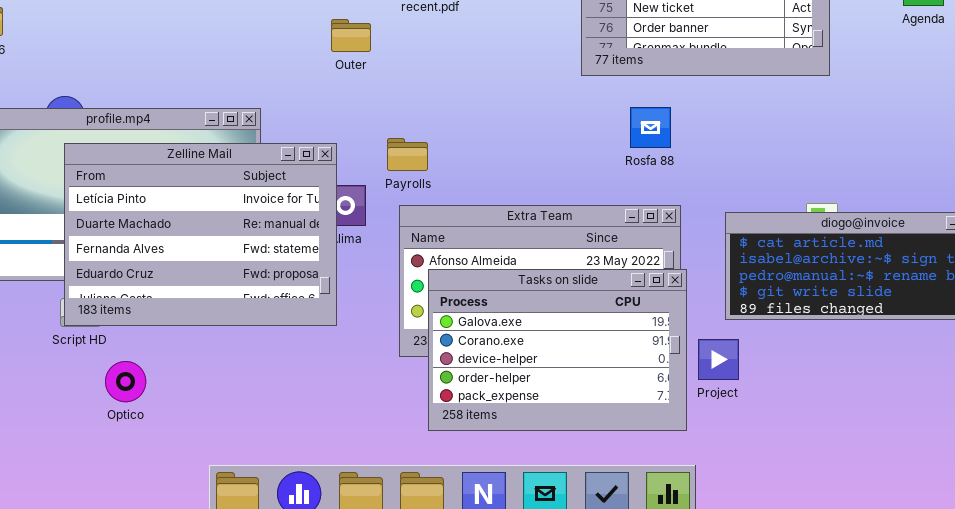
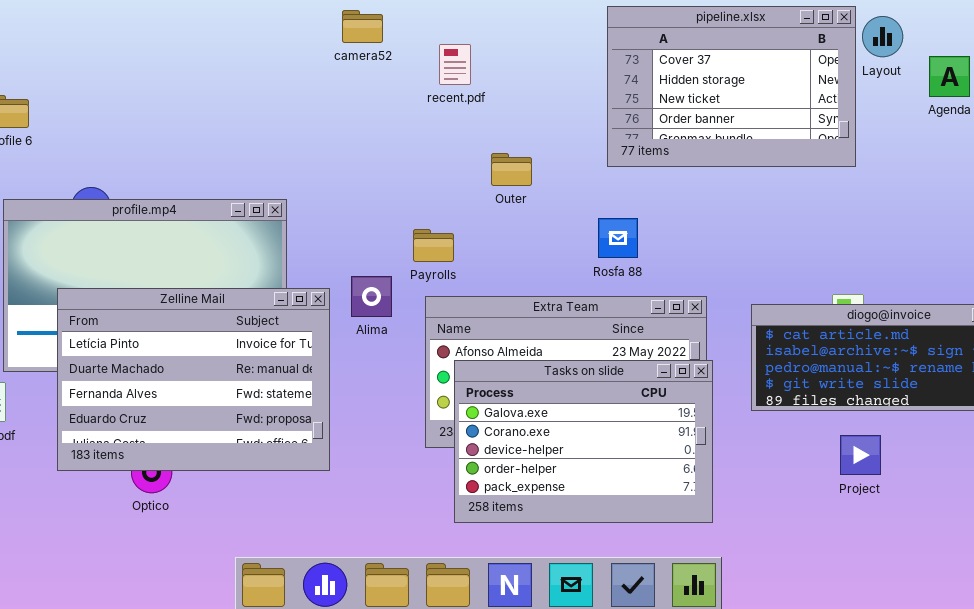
Outer: [331,19,371,52] -> [491,153,532,186], moved
Rosfa 88: [630,107,671,148] -> [598,218,638,258], moved
Zelline Mail: [64,143,337,326] -> [57,288,330,471], moved
Project: [698,339,739,380] -> [840,435,881,475], moved

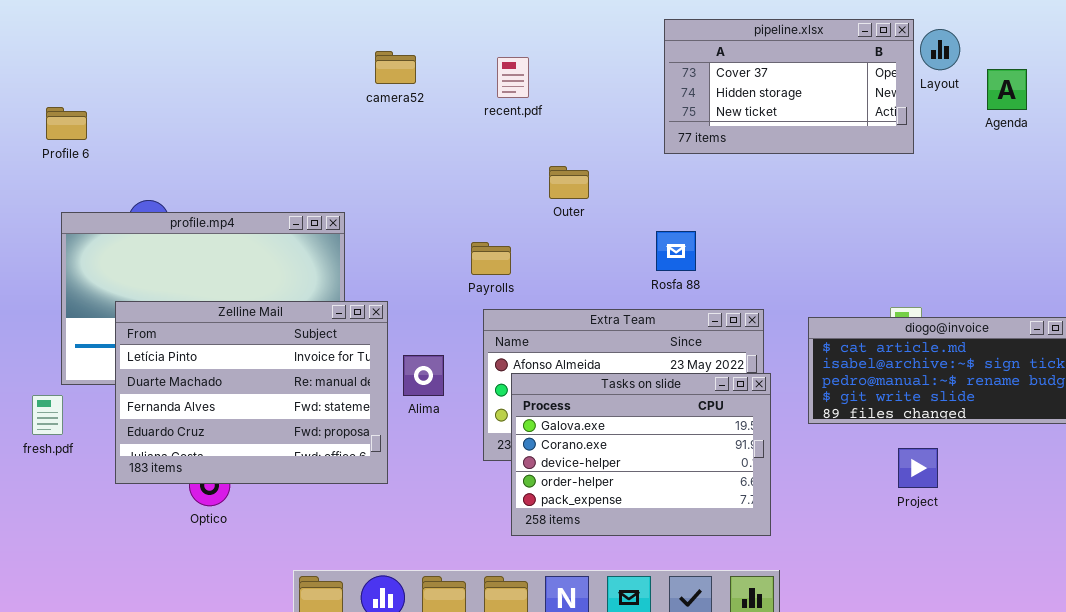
pipeline.xlsx: [607,6,856,167] -> [664,19,914,154], resized
camera52: [342,10,383,43] -> [375,51,416,84], moved
Alima: [351,276,392,317] -> [403,355,444,396], moved

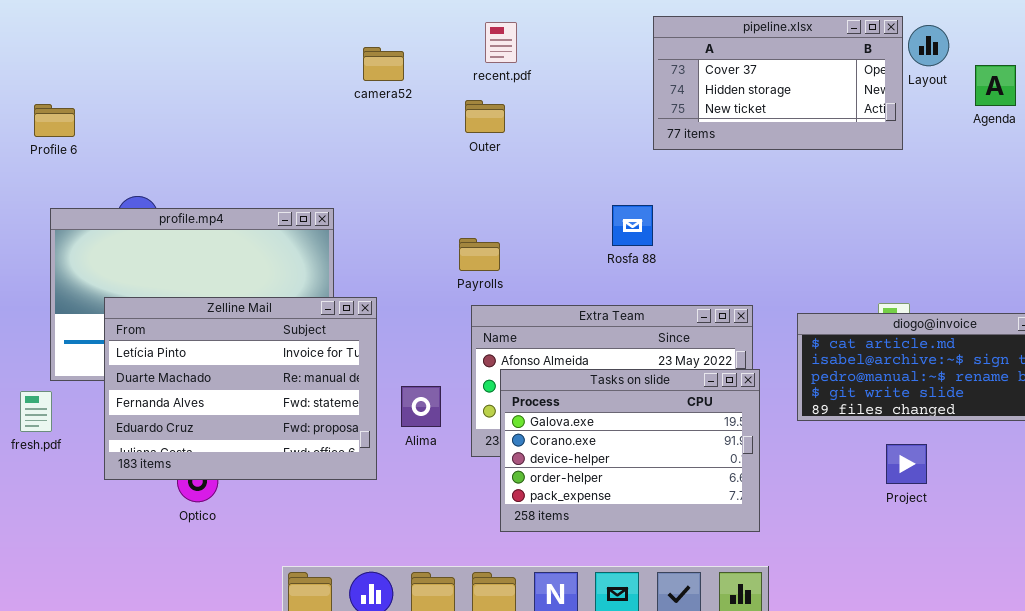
recent.pdf: [497,57,529,98] -> [485,22,517,63], moved
Outer: [549,166,589,199] -> [465,100,505,133], moved
Rosfa 88: [656,231,696,271] -> [612,205,653,246], moved
Alima: [403,355,444,396] -> [401,386,441,427], moved

